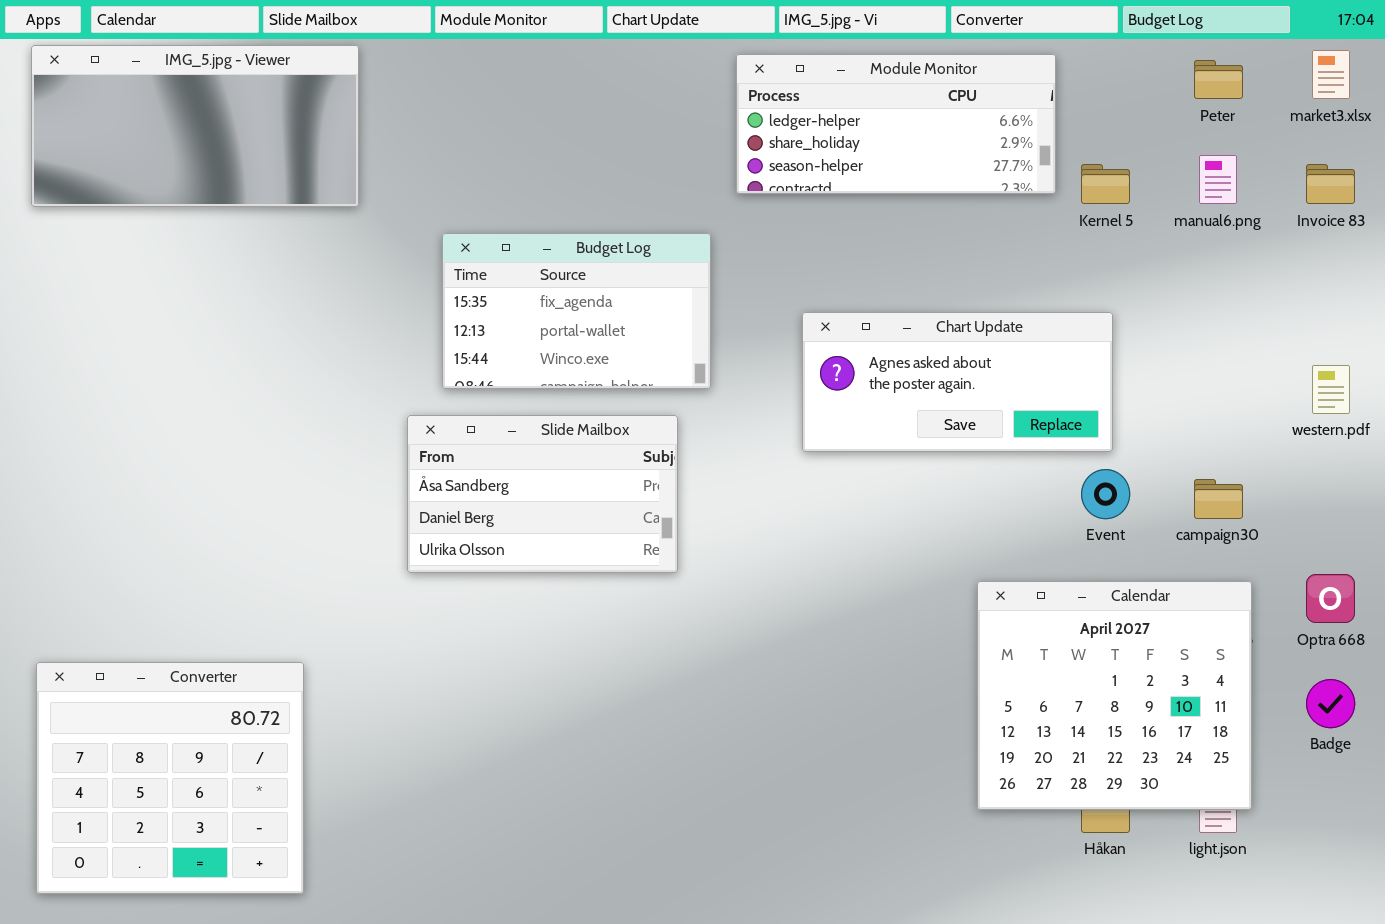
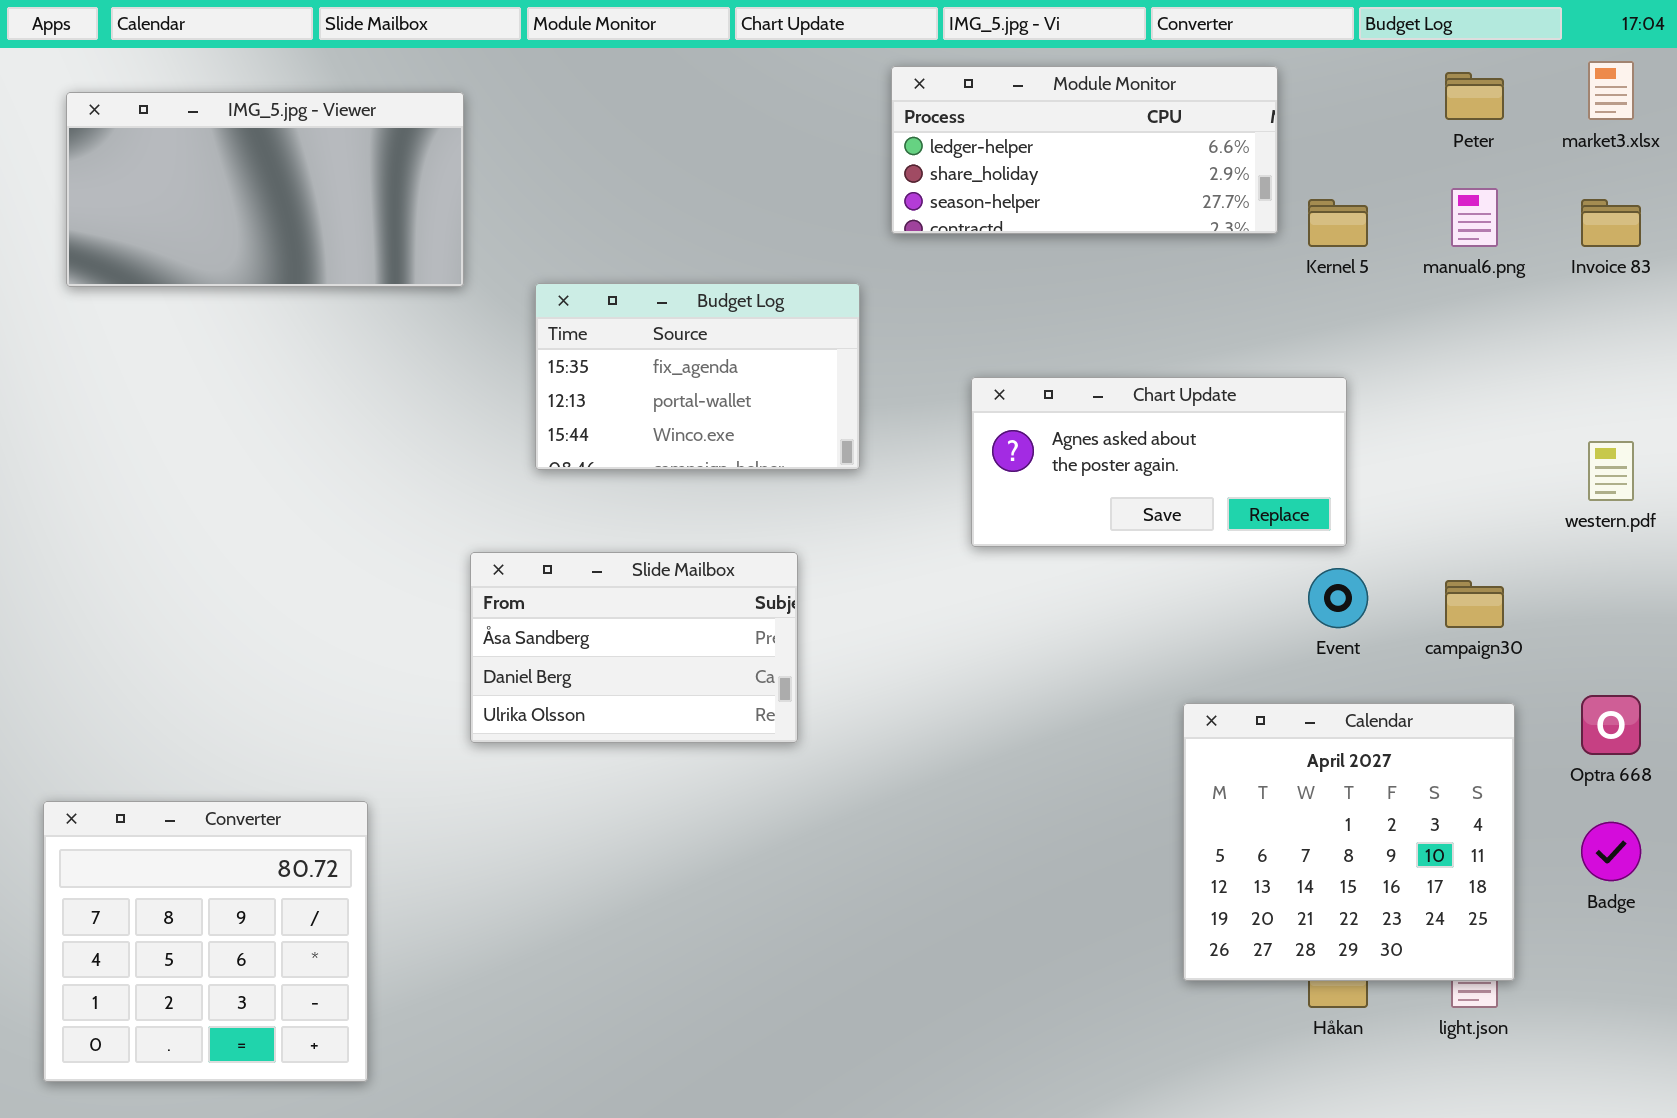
IMG_5.jpg - Viewer: [31,45,359,207] -> [66,92,464,287], moved
Slide Mailbox: [407,415,678,573] -> [470,552,798,743], moved

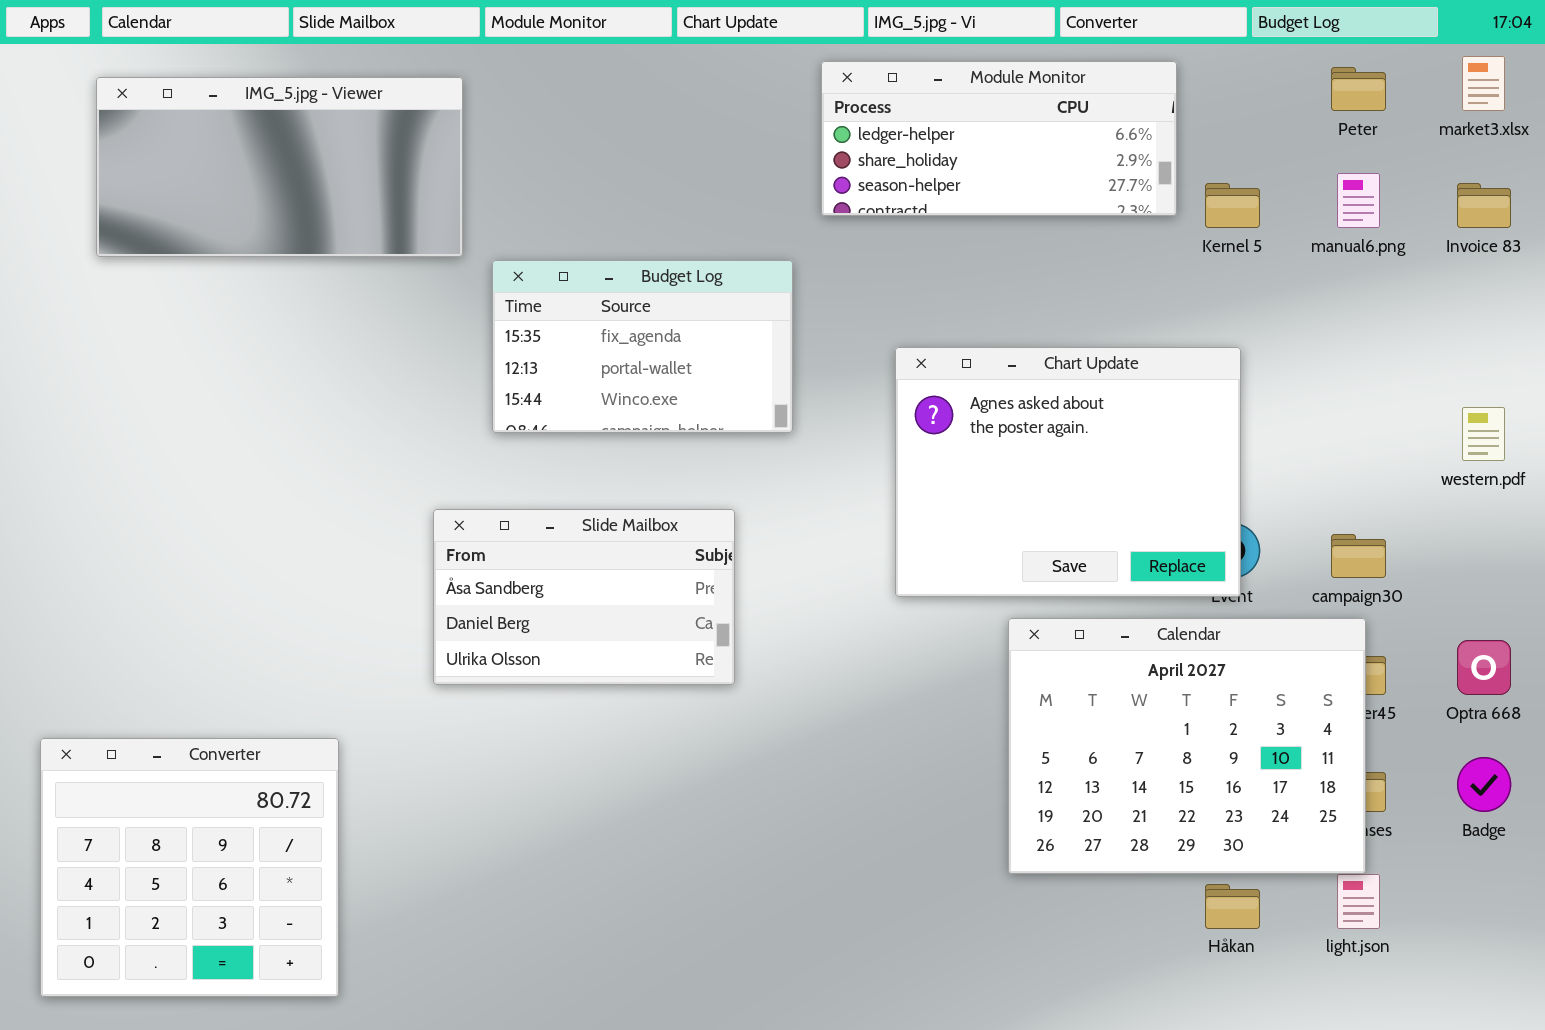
IMG_5.jpg - Viewer: [66,92,464,287] -> [96,77,463,257], moved
Chart Update: [971,377,1347,547] -> [895,347,1241,597], resized
Calendar: [1183,703,1515,981] -> [1008,618,1366,874], moved, resized

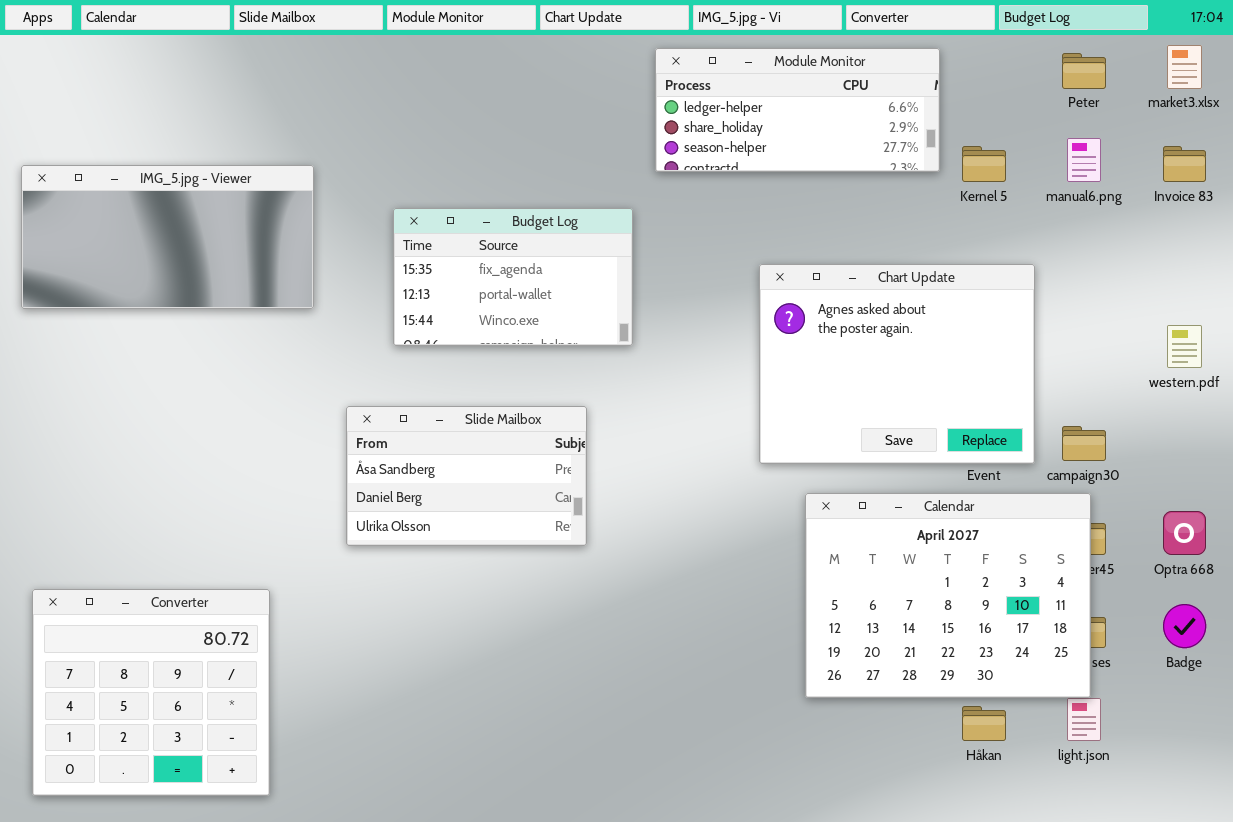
IMG_5.jpg - Viewer: [96,77,463,257] -> [21,165,314,309], moved
Chart Update: [895,347,1241,597] -> [759,264,1035,464], moved

